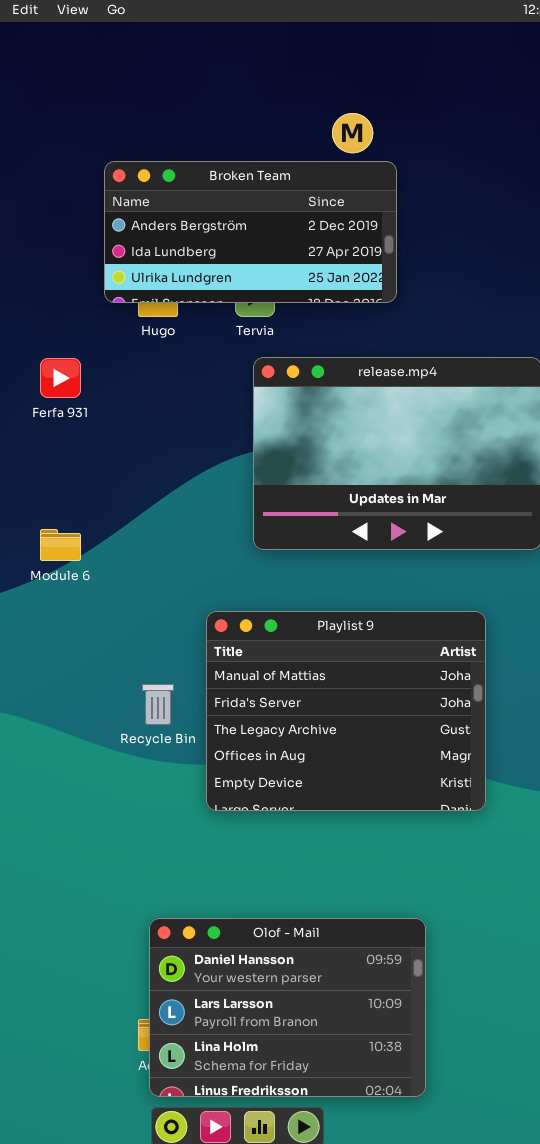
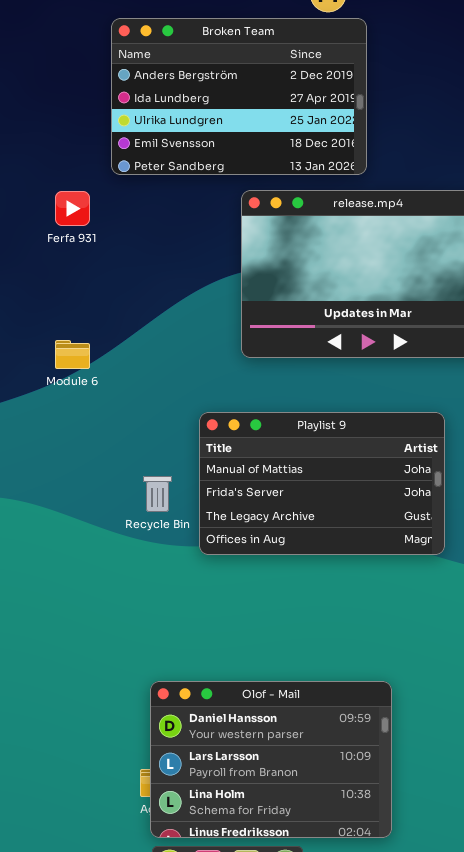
Broken Team: [104,161,397,303] -> [111,18,367,175], resized
Playlist 9: [206,611,486,811] -> [199,412,445,555], resized

